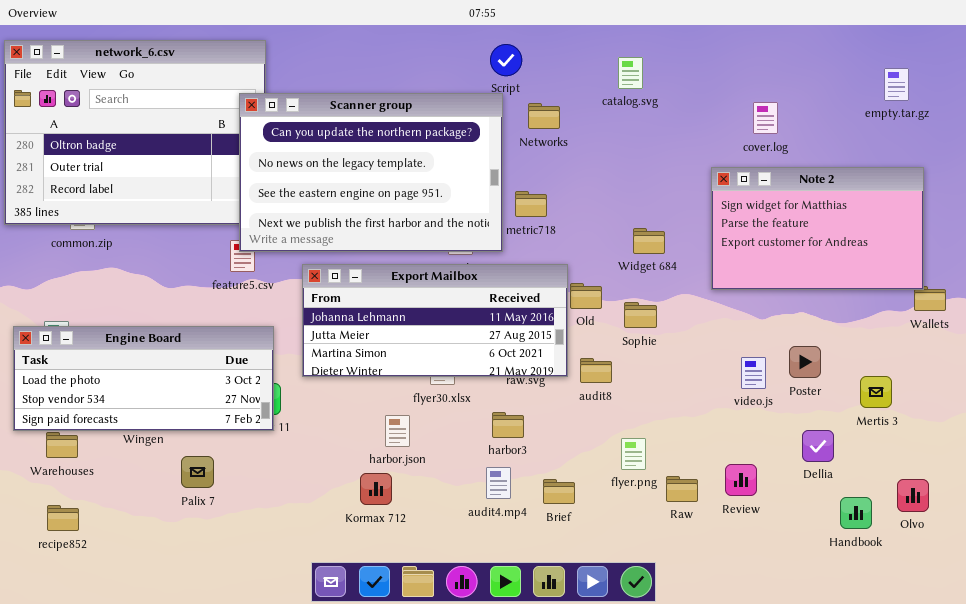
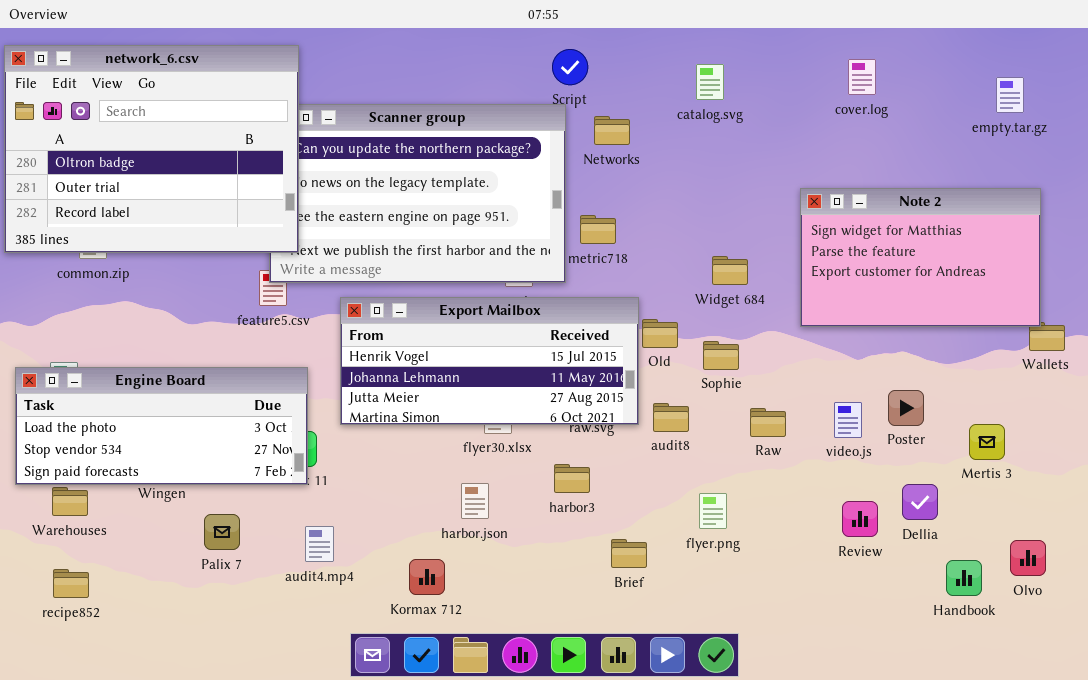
network_6.csv: [4,40,266,225] -> [4,45,299,253], raised
cover.log: [753,102,778,134] -> [848,59,876,95], moved
Export Mailbox: [302,264,568,377] -> [340,297,639,425], scrolled up 1 row
harbor.json: [385,415,410,447] -> [461,483,489,519], moved
Review: [725,464,757,496] -> [842,501,878,537], moved
audit4.mp4: [486,467,511,499] -> [305,526,334,562], moved
Kormax 712: [360,473,392,505] -> [409,559,445,595], moved
Raw: [666,476,698,502] -> [750,408,786,437], moved

